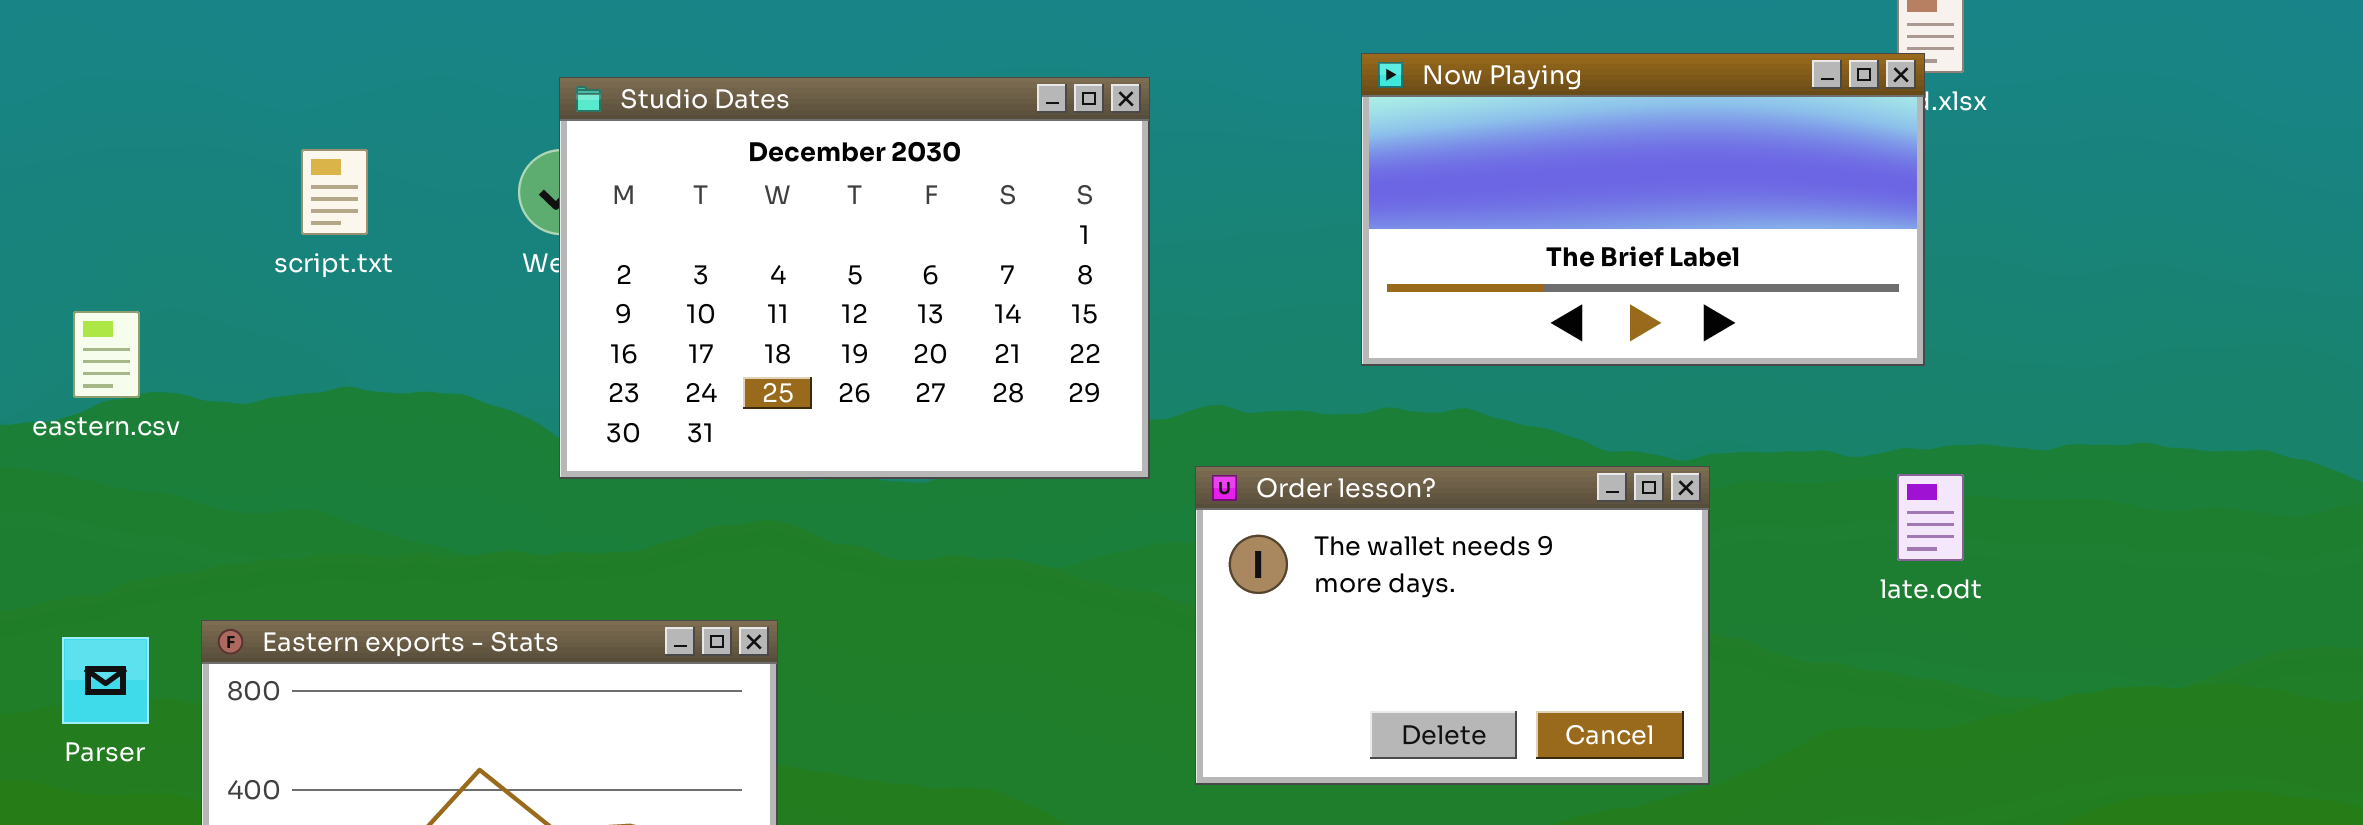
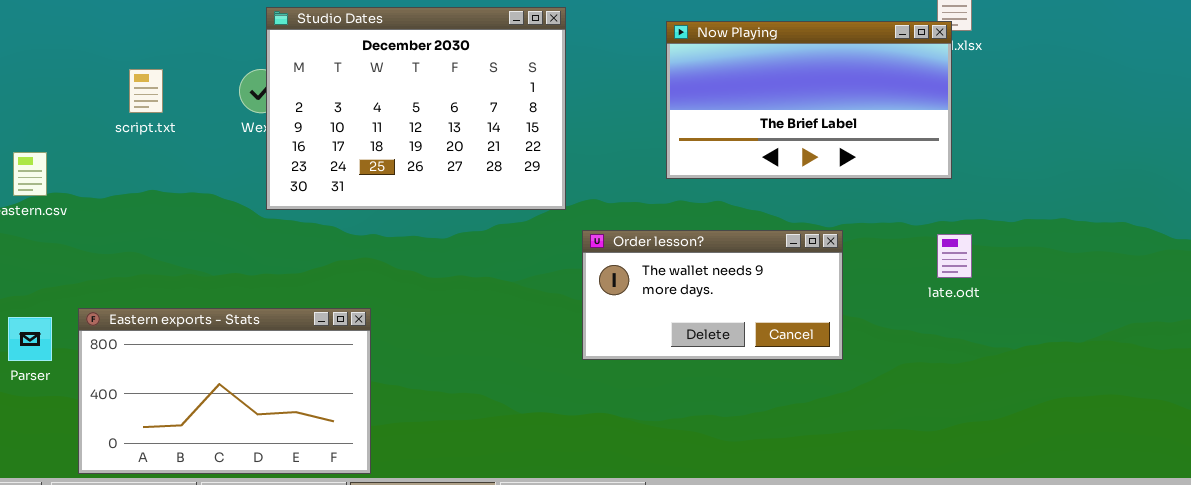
Studio Dates: [559,77,1150,479] -> [266,7,566,210], moved
Order lesson?: [1195,466,1710,785] -> [582,230,843,360], resized

